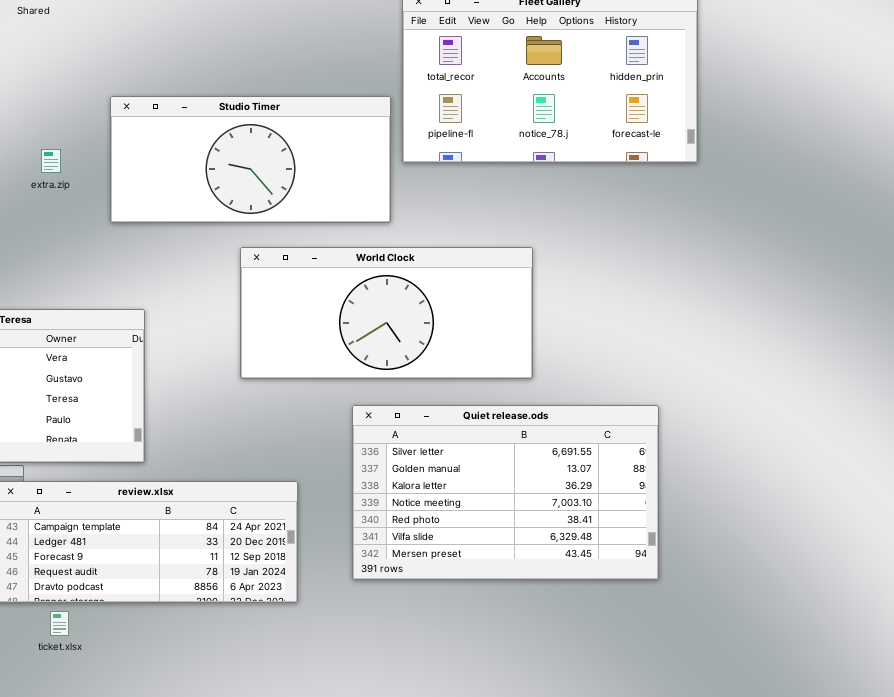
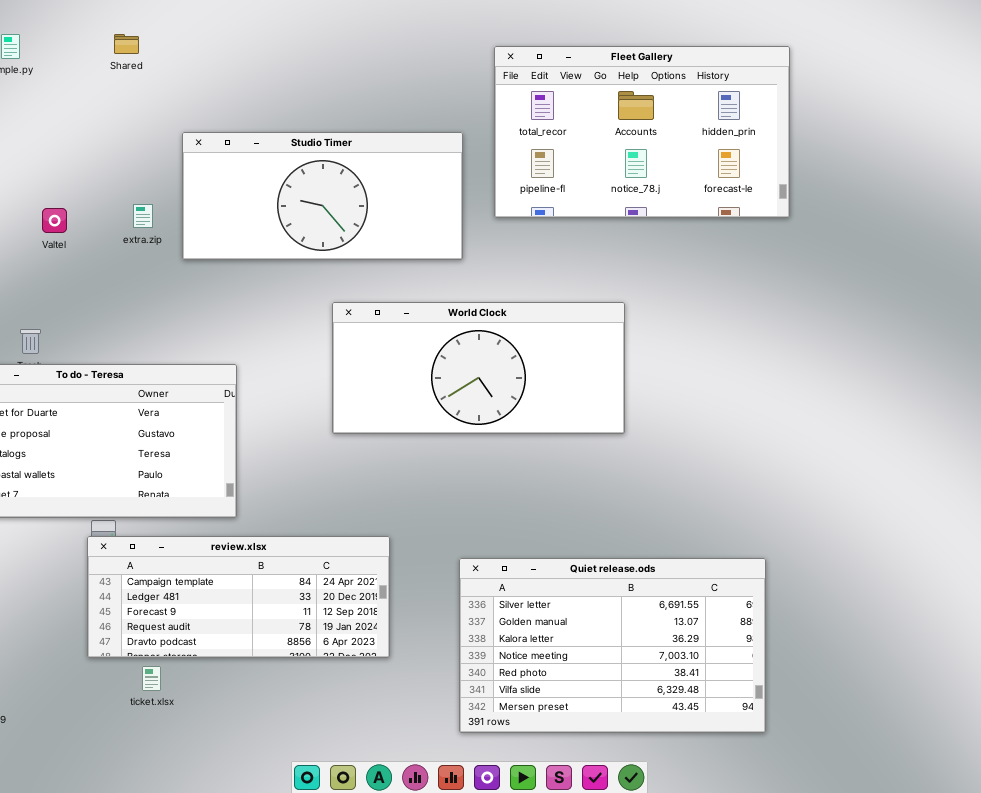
Studio Timer: [110,96,391,223] -> [182,132,463,260], moved
Quiet release.ods: [352,405,659,580] -> [459,558,766,733], moved

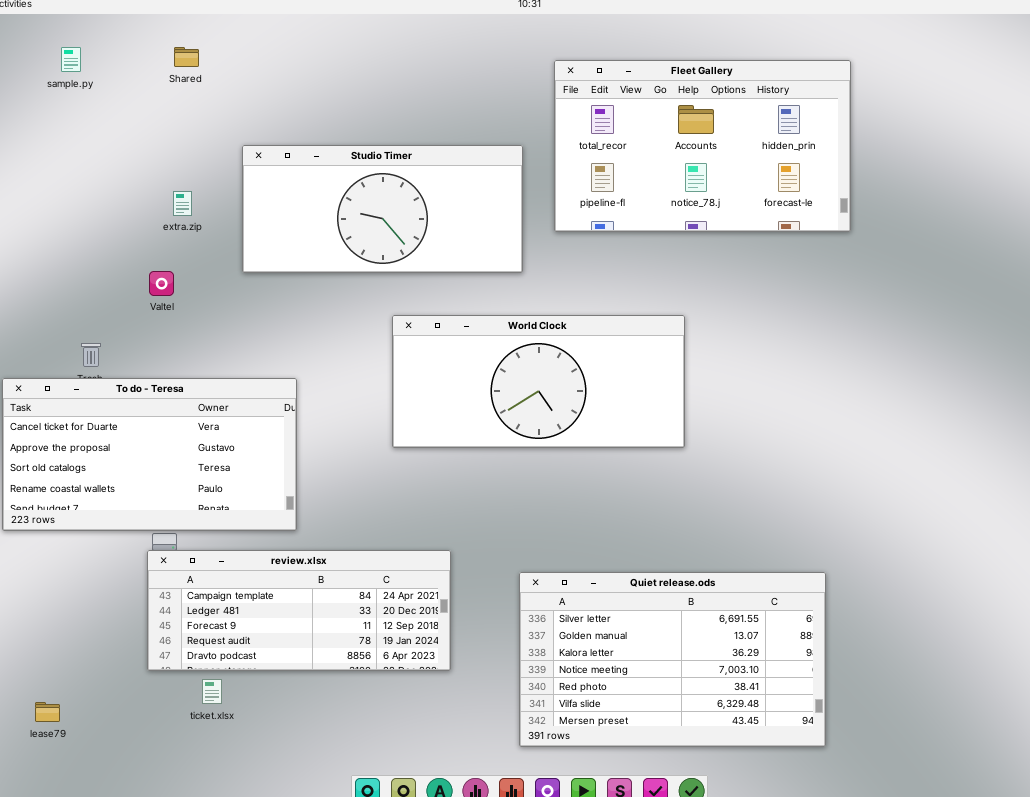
extra.zip: [133,204,153,228] -> [173,191,192,216], moved
Valtel: [42,208,67,233] -> [149,271,174,296], moved

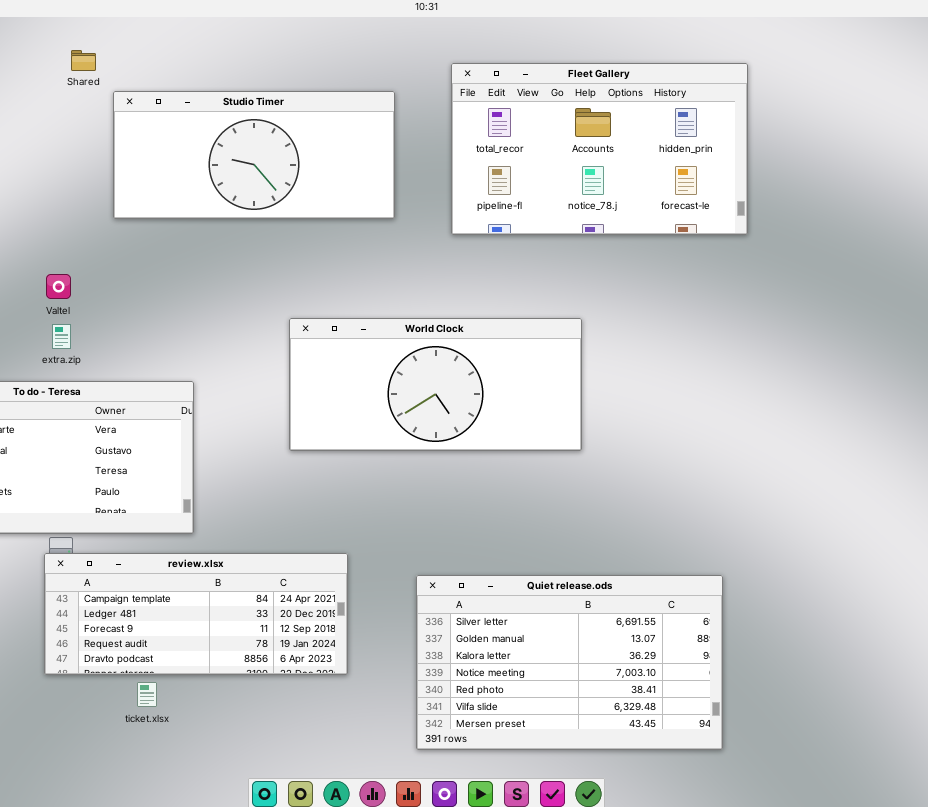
Studio Timer: [242,145,523,273] -> [113,91,395,219], moved
extra.zip: [173,191,192,216] -> [52,324,71,349], moved
ticket.xlsx: [202,679,222,704] -> [137,682,157,707], moved

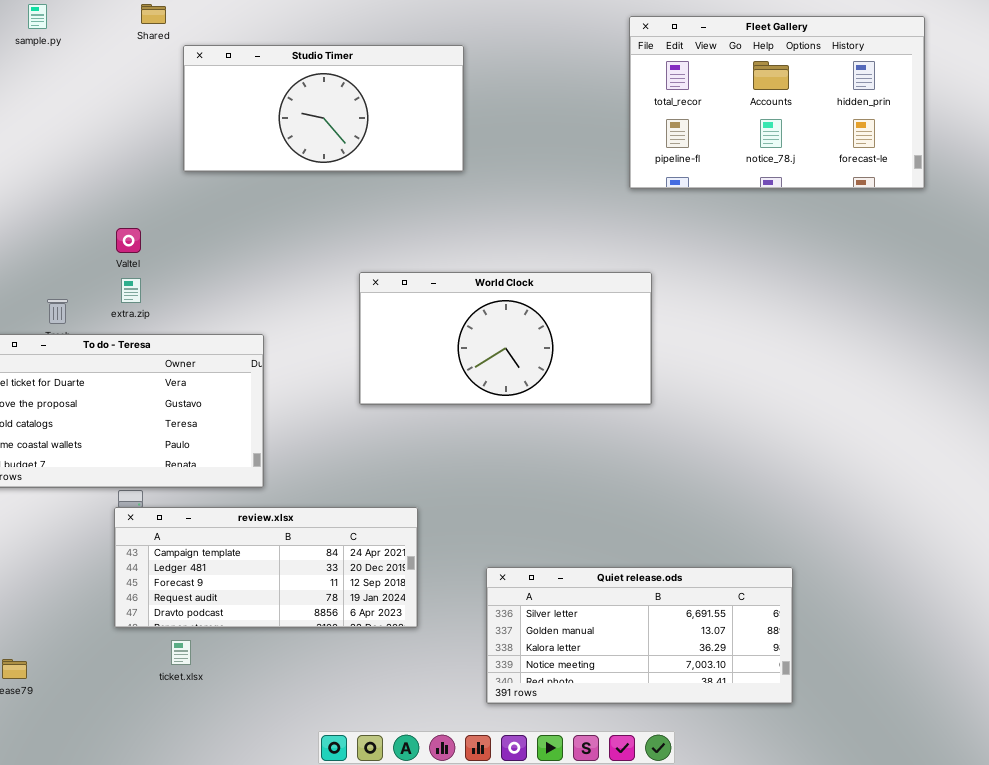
Fleet Gallery: [451,63,748,235] -> [629,16,925,189], moved
Quiet release.ods: [416,575,723,750] -> [486,567,793,704], resized
ticket.xlsx: [137,682,157,707] -> [171,640,191,665], moved

